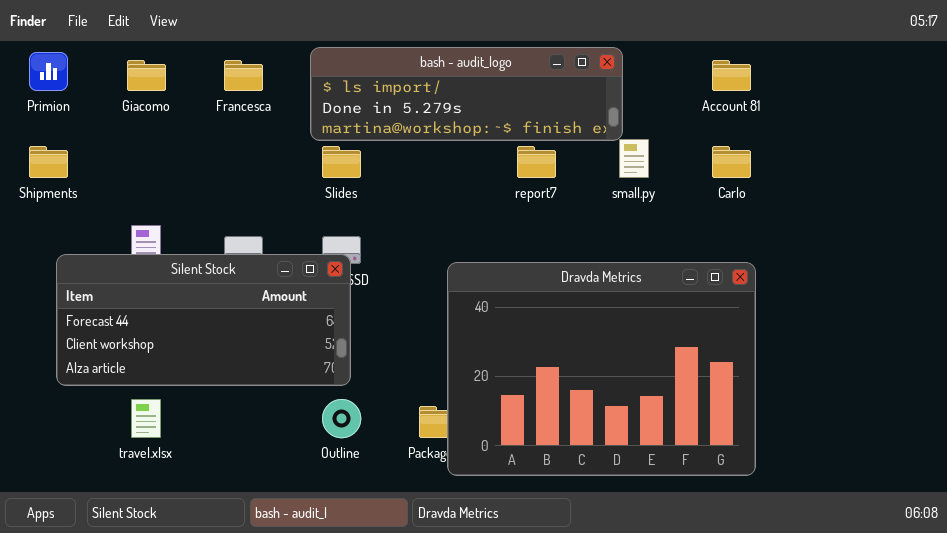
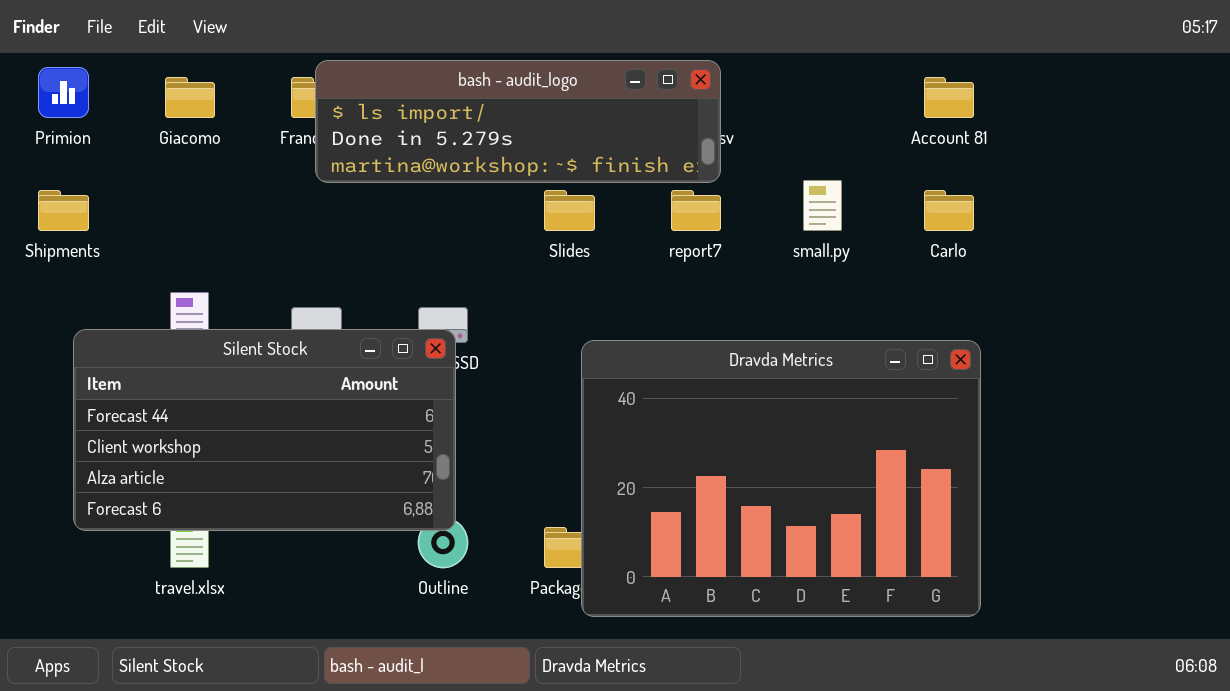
bash - audit_logo: [310,47,623,141] -> [315,60,721,183], moved
Slides: [322,146,361,178] -> [544,190,595,231], moved
Silent Stock: [56,254,351,386] -> [73,329,456,531], resized

